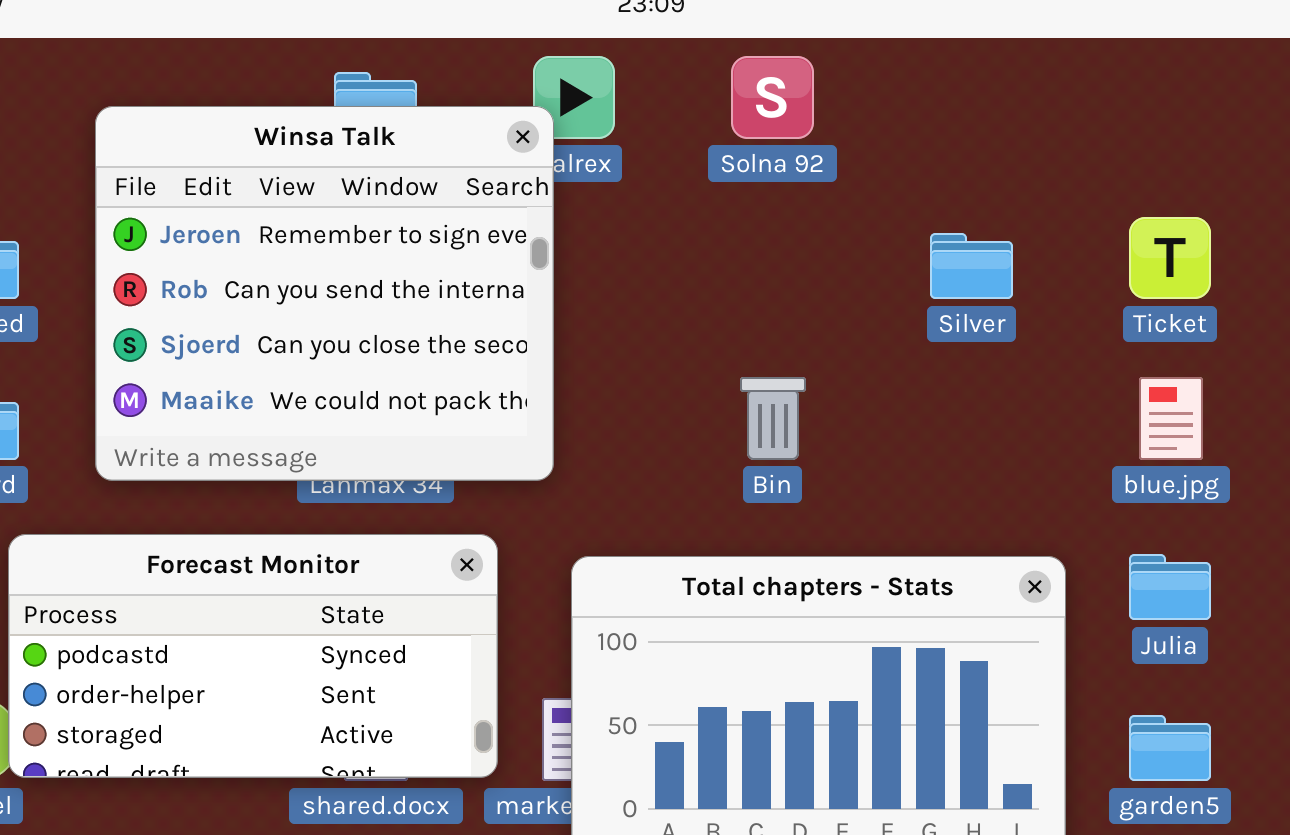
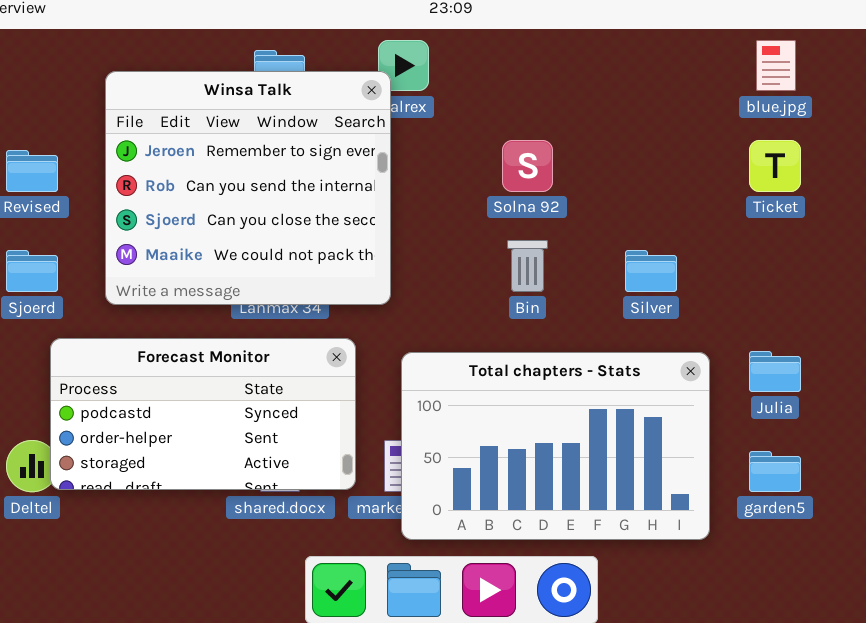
Solna 92: [731,56,814,139] -> [502,140,553,192], moved
Silver: [930,233,1013,299] -> [625,250,677,292], moved
blue.jpg: [1139,377,1203,460] -> [756,40,796,91], moved

